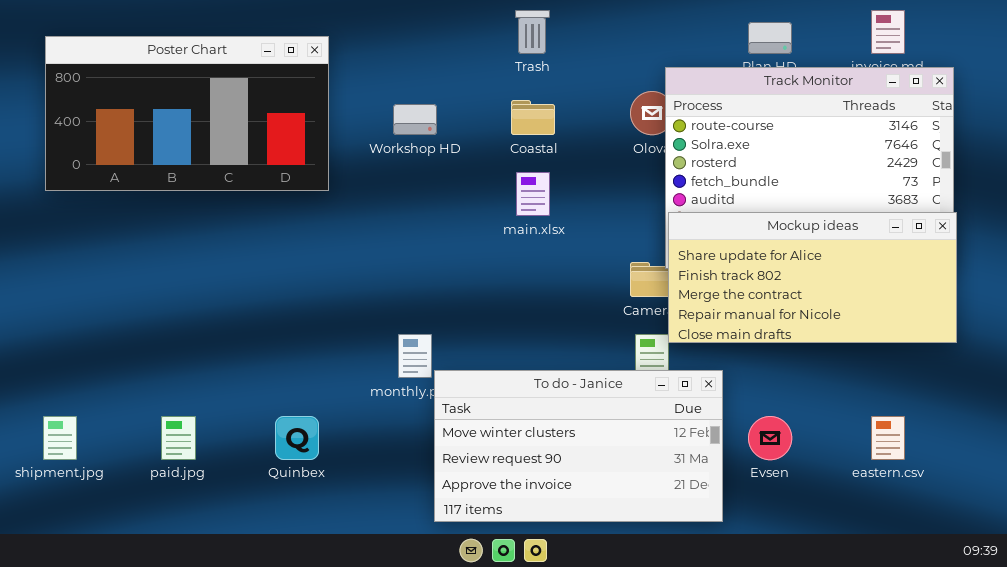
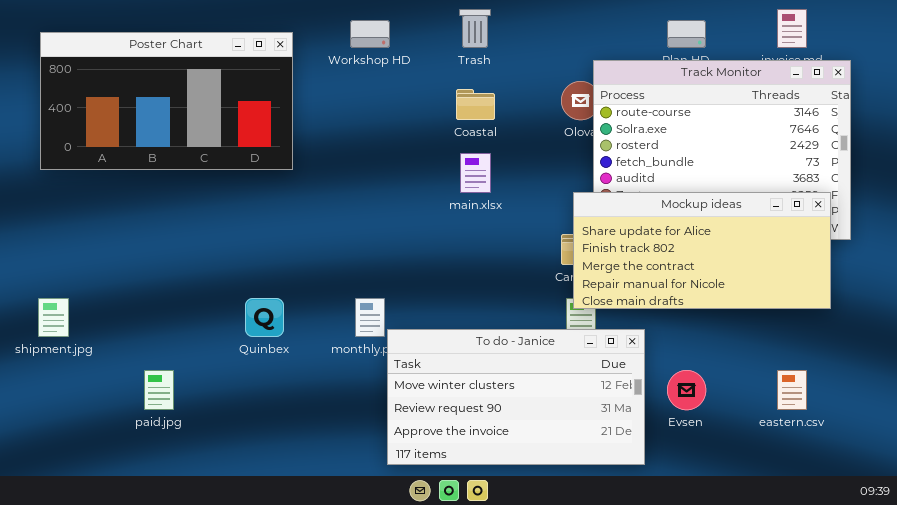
Workshop HD: [393,104,437,135] -> [350,20,390,48], moved
Mockup ideas: [668,212,957,343] -> [573,192,831,309], moved
shipment.jpg: [43,416,77,460] -> [38,298,69,337], moved
Quinbex: [275,416,319,460] -> [245,298,284,337], moved

